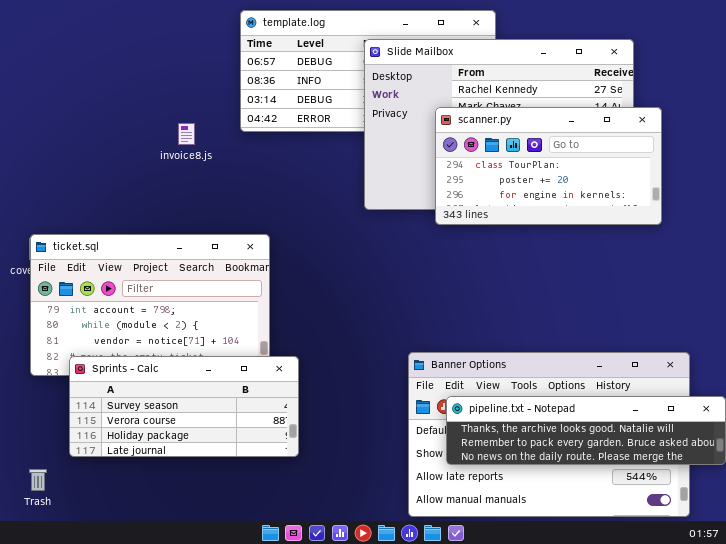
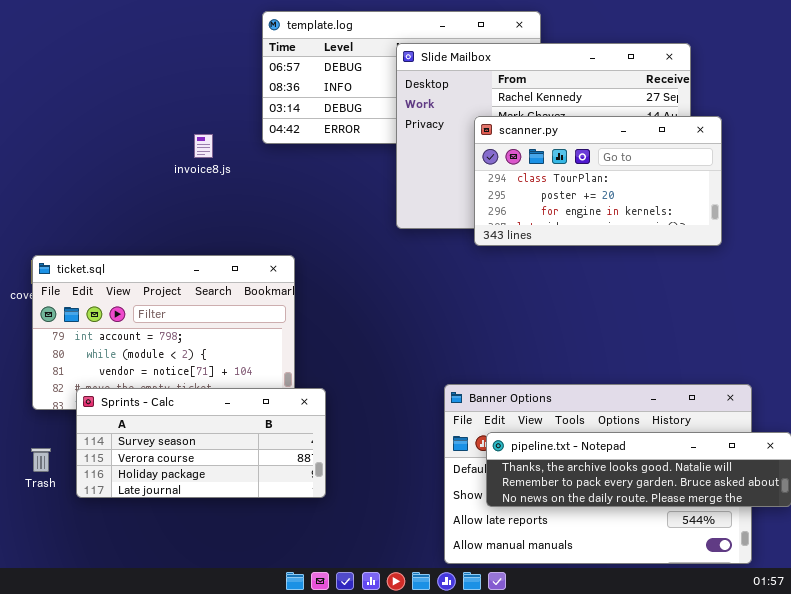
Trash: [29,469,47,491] -> [31,448,51,472], moved

